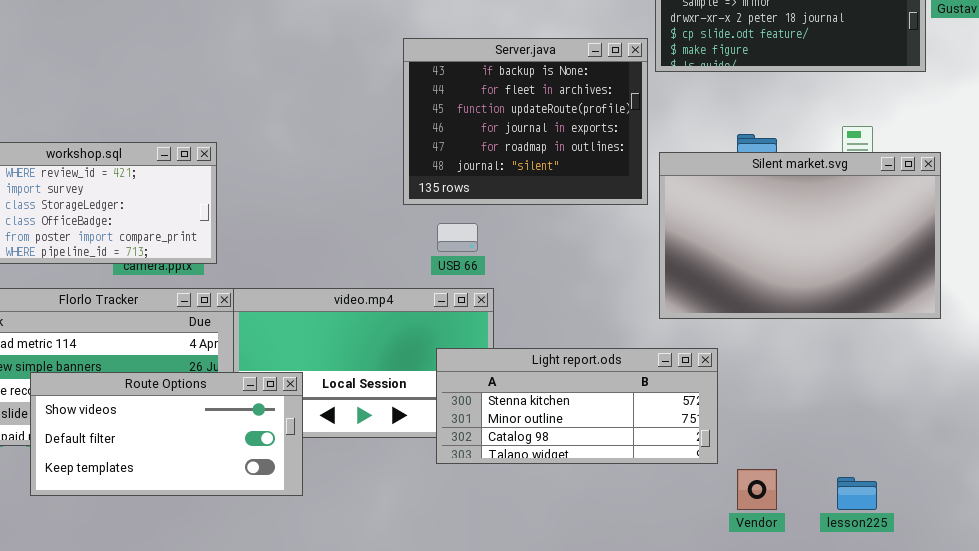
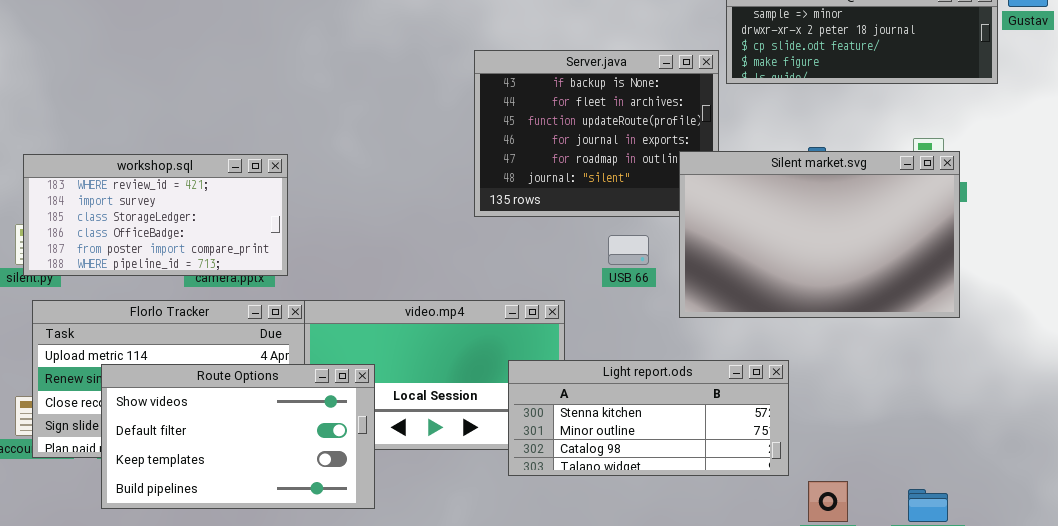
Silent market.svg: [659,152,941,319] -> [679,151,960,318], moved
USB 66: [437,223,478,252] -> [608,235,649,265], moved
Route Options: [30,372,303,496] -> [101,364,375,509], resized

